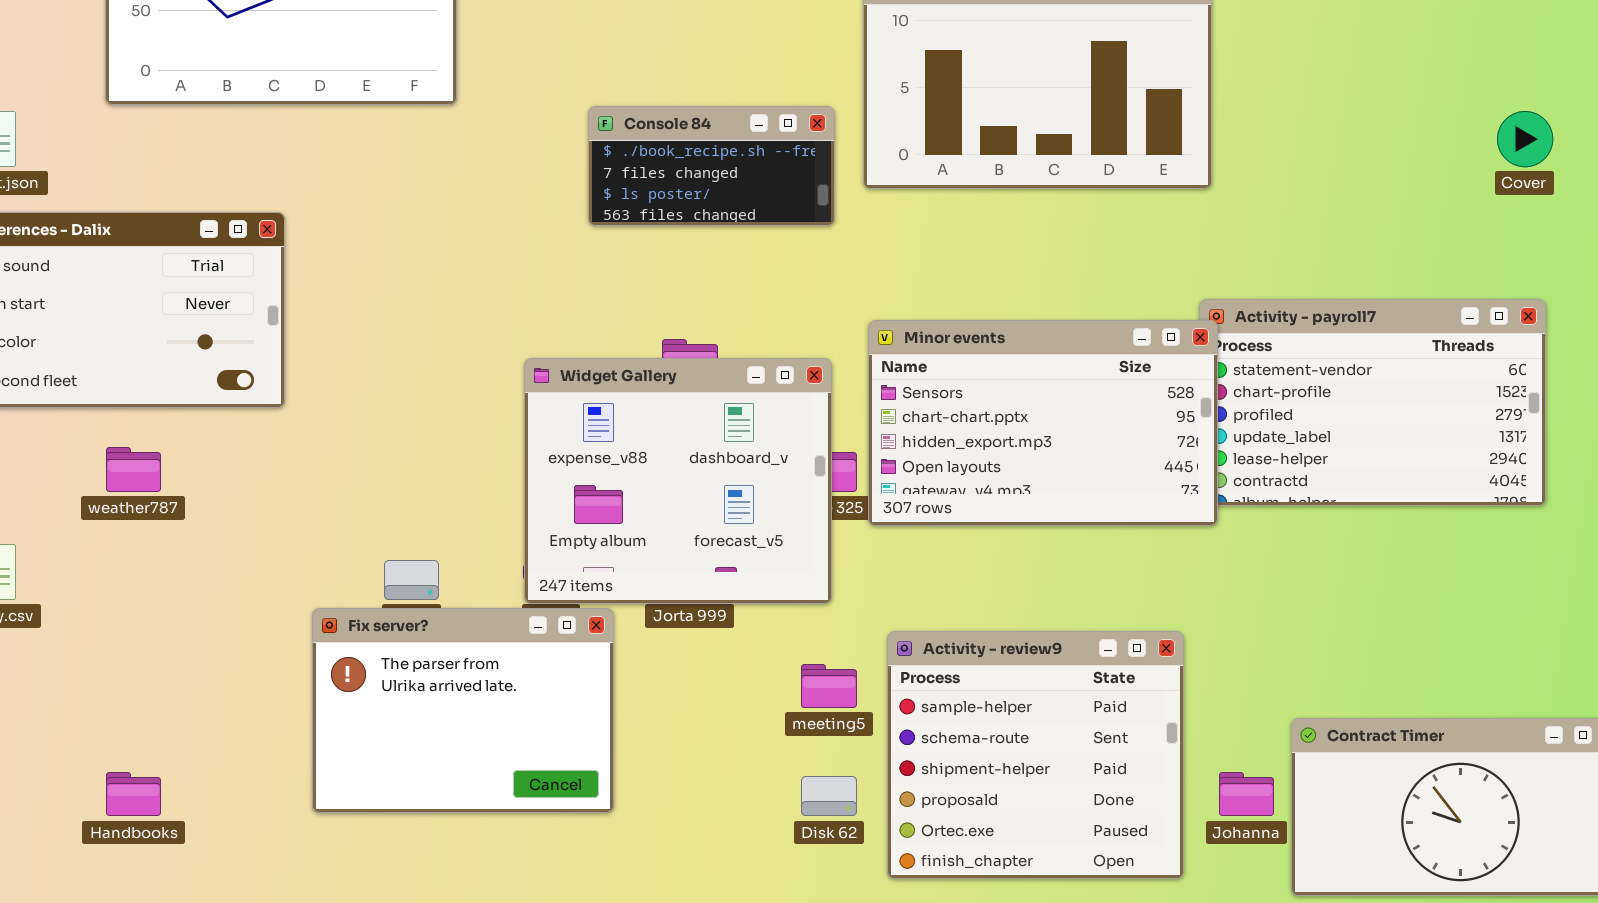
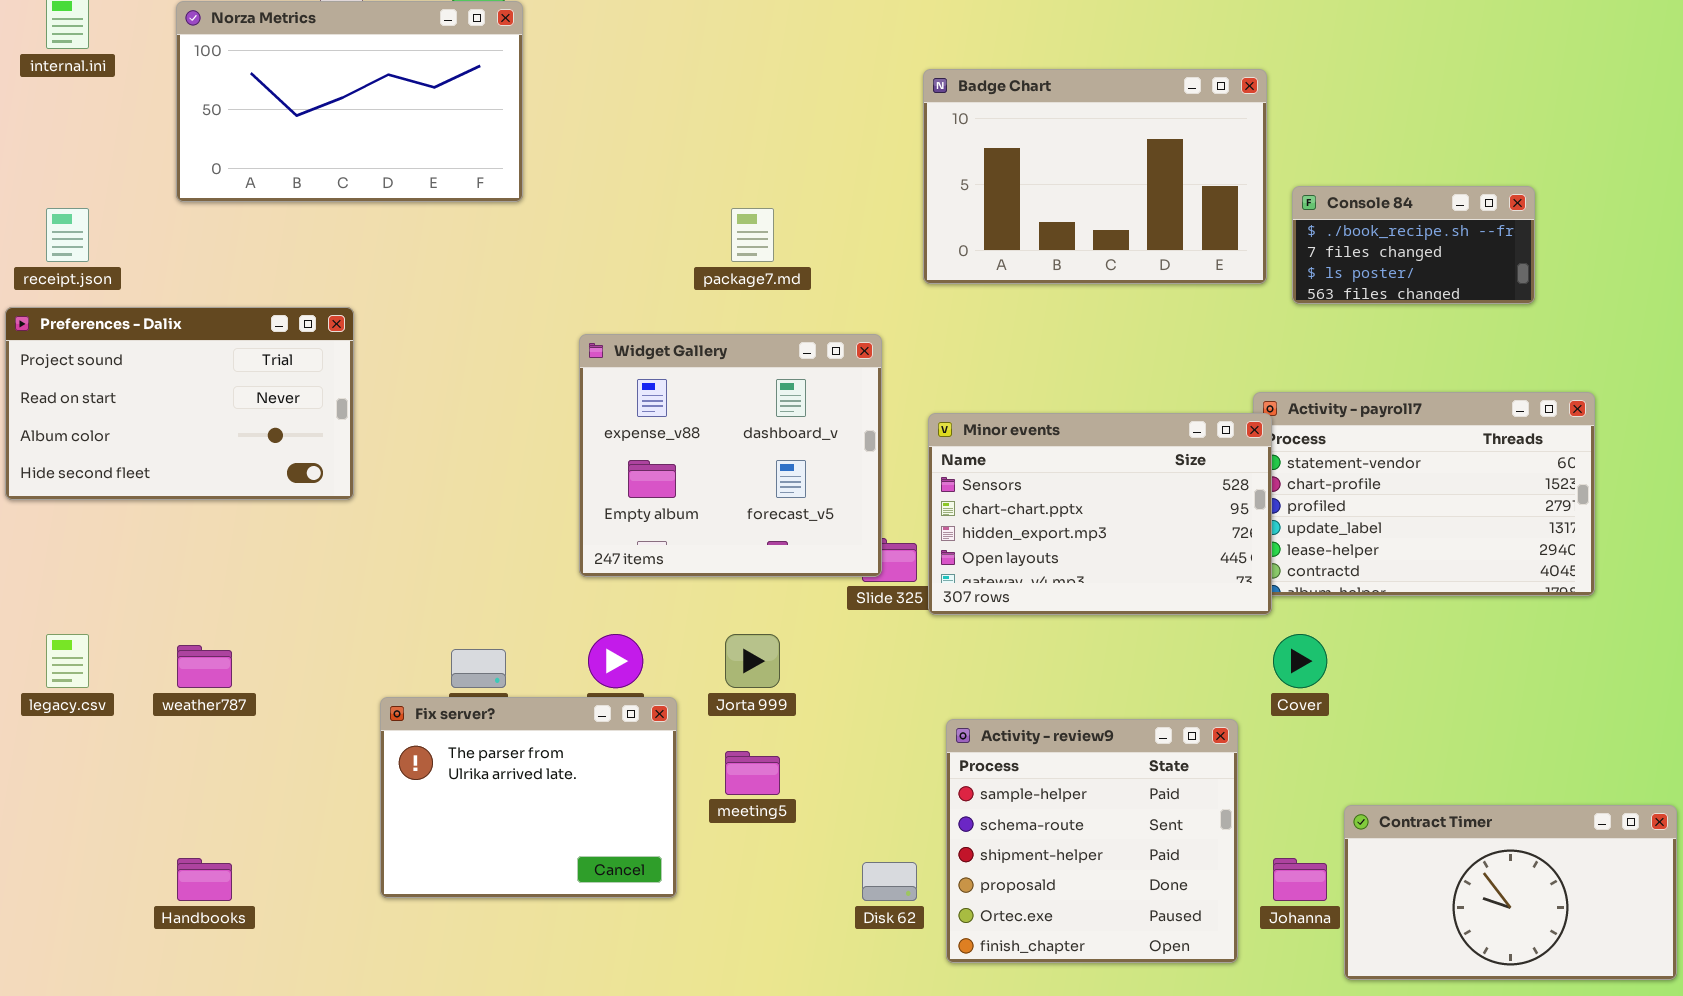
Console 84: [588,106,835,226] -> [1292,186,1535,304], moved
Cover: [1497,111,1553,167] -> [1273,634,1327,688], moved
Widget Gallery: [524,358,832,604] -> [579,334,882,577], moved
weather787: [106,447,161,492] -> [177,645,232,688], moved
meeting5: [801,664,857,708] -> [725,751,780,795], moved

